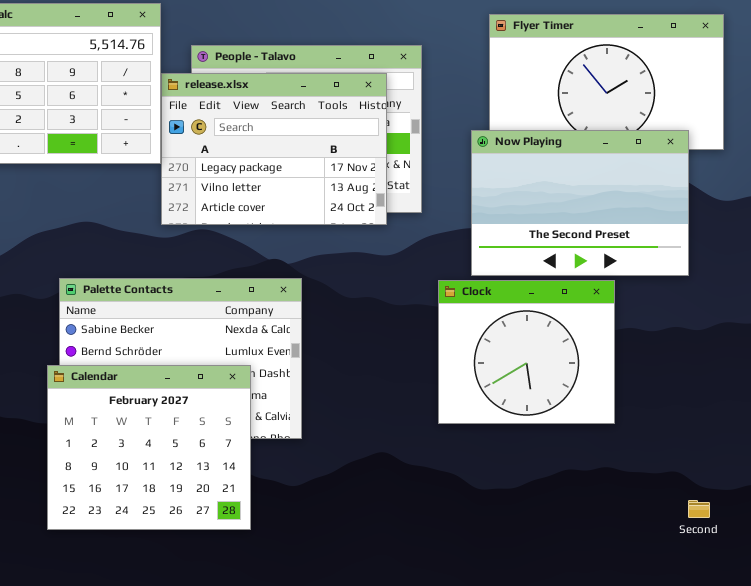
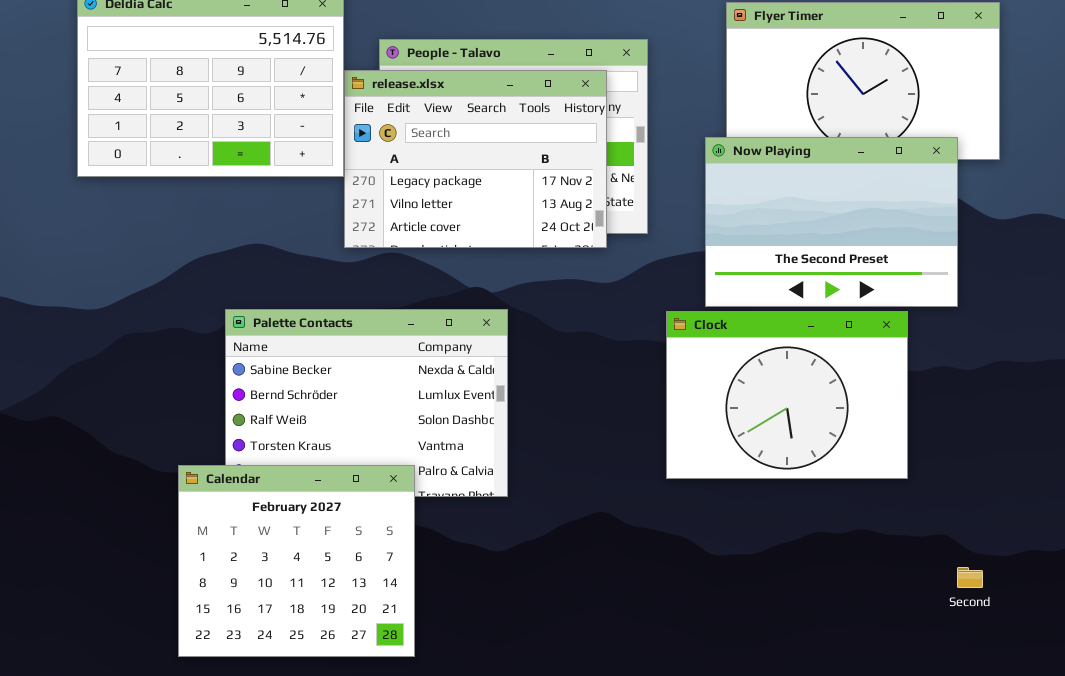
Clock: [438,280,615,424] -> [666,311,908,479], resized
Calendar: [47,365,251,530] -> [178,465,415,657], moved

